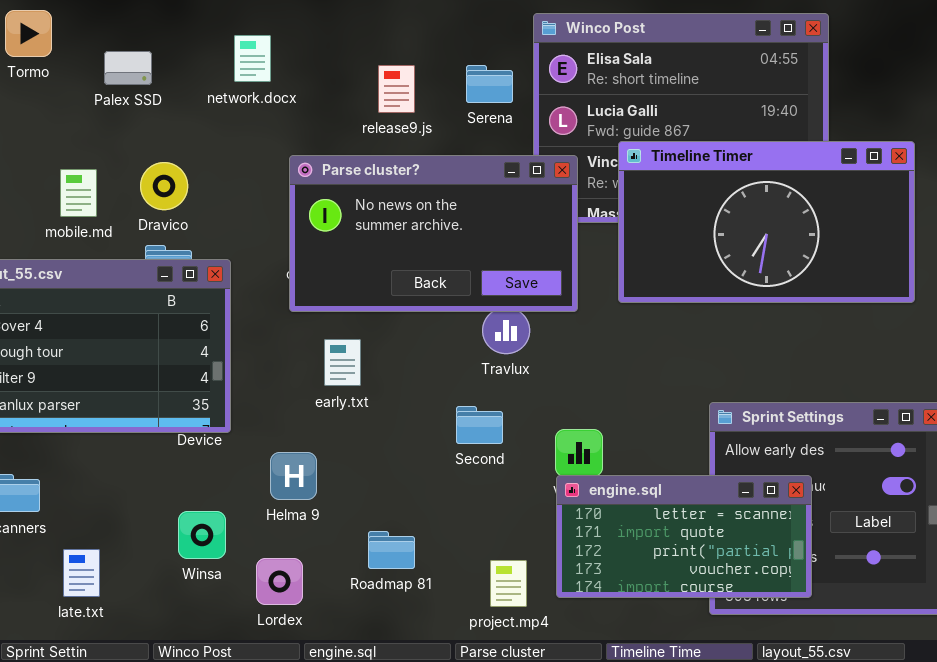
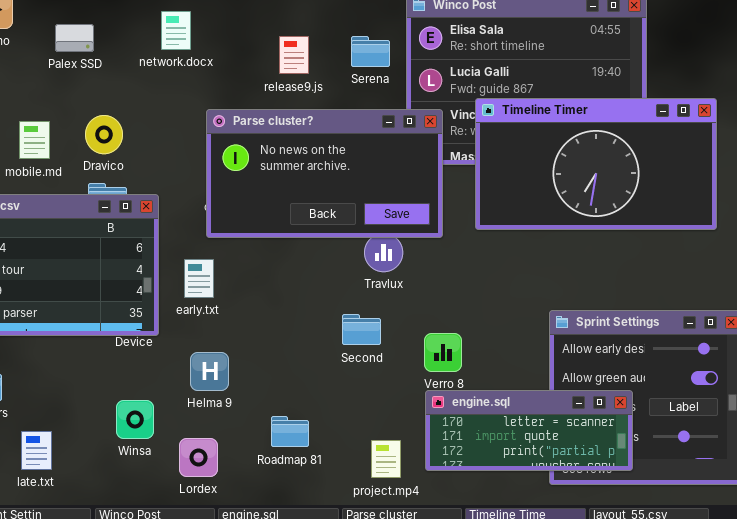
early.txt: [324,339,361,386] -> [184,259,214,298], moved
engine.sql: [556,475,812,598] -> [425,390,633,471], resized

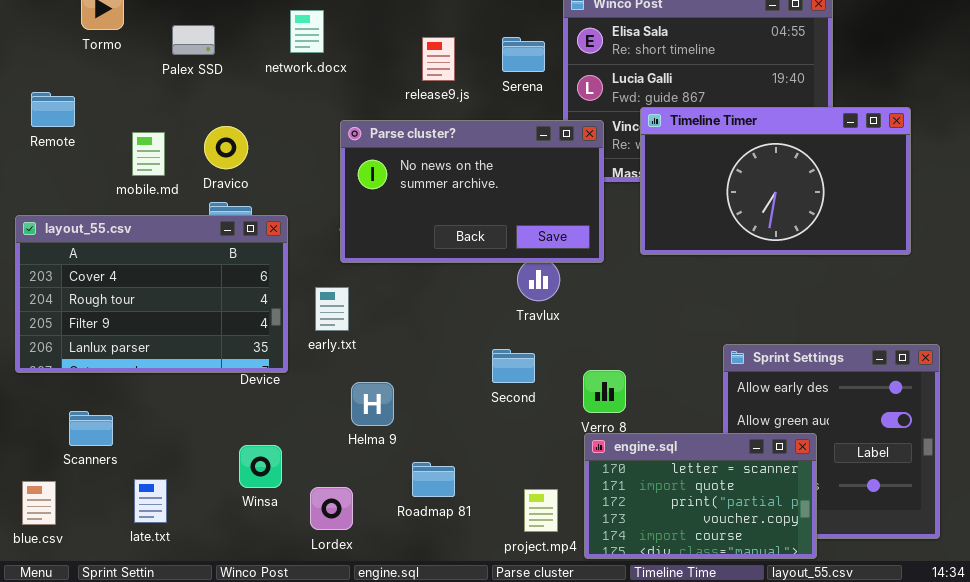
Helma 9: [190,352,229,391] -> [351,382,394,426], moved
engine.sql: [425,390,633,471] -> [584,433,817,559], resized

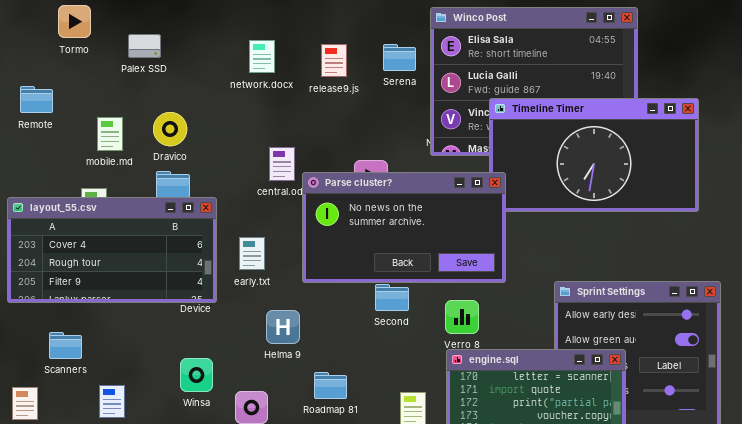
network.docx: [290,10,324,53] -> [249,40,275,73], moved
Parse cluster?: [340,120,604,263] -> [302,172,506,283], moved
layout_55.csv: [15,215,288,373] -> [7,197,217,303], resized

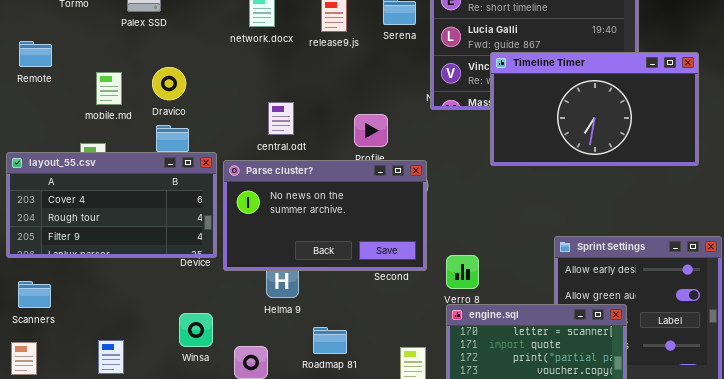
Parse cluster?: [302,172,506,283] -> [223,160,427,271], moved
Scanners: [49,332,82,359] -> [18,281,51,308], moved

